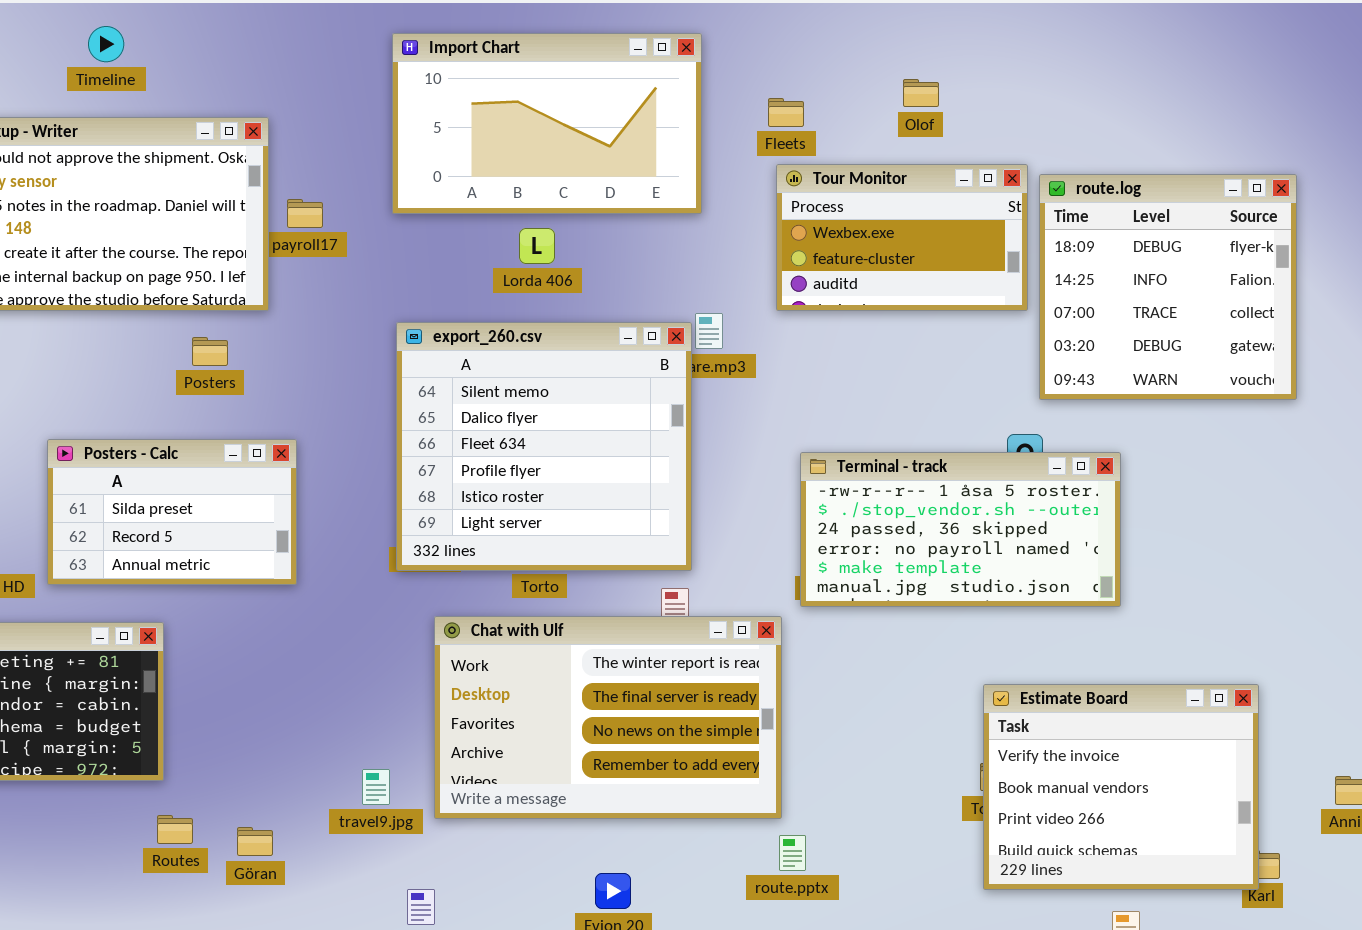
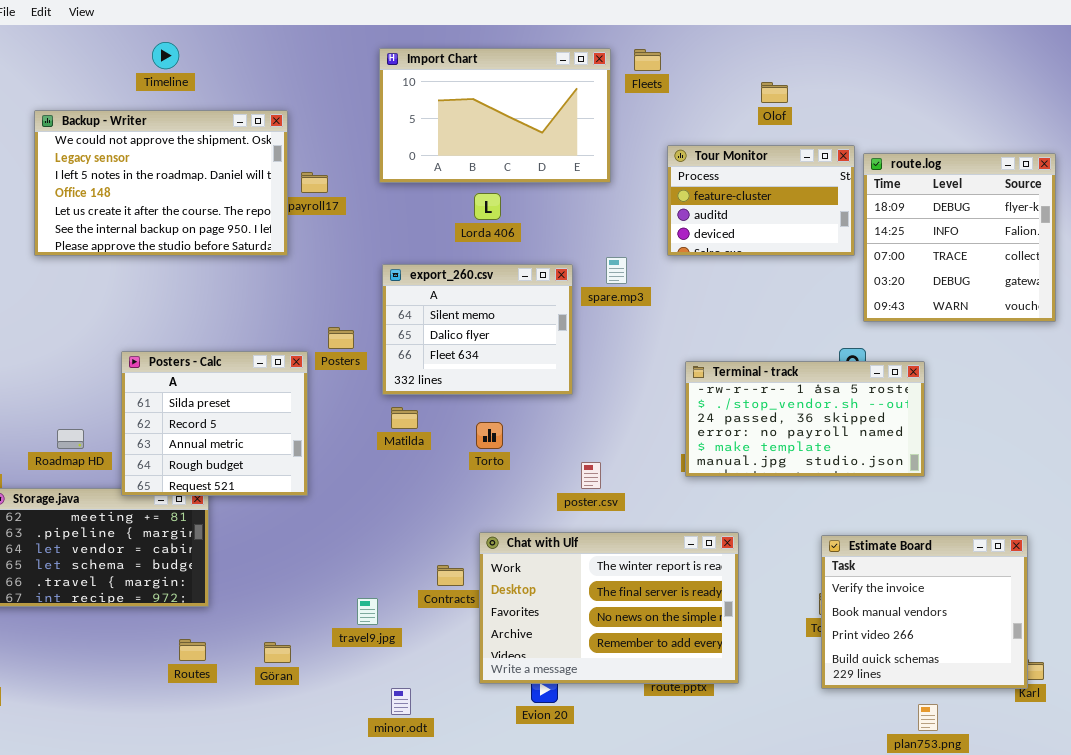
Fleets: [768,98,804,127] -> [634,49,661,71], moved
Tour Monitor: [776,164,1028,311] -> [667,145,855,256], scrolled down 1 row
export_260.csv: [396,322,692,571] -> [382,264,573,395], resized
Posters: [192,337,228,366] -> [328,327,354,349], moved
Posters - Calc: [47,439,297,585] -> [121,351,308,496], resized
Chat with Ulf: [434,616,782,819] -> [479,532,739,684], moved
Routes: [157,815,193,844] -> [179,639,206,661], moved

